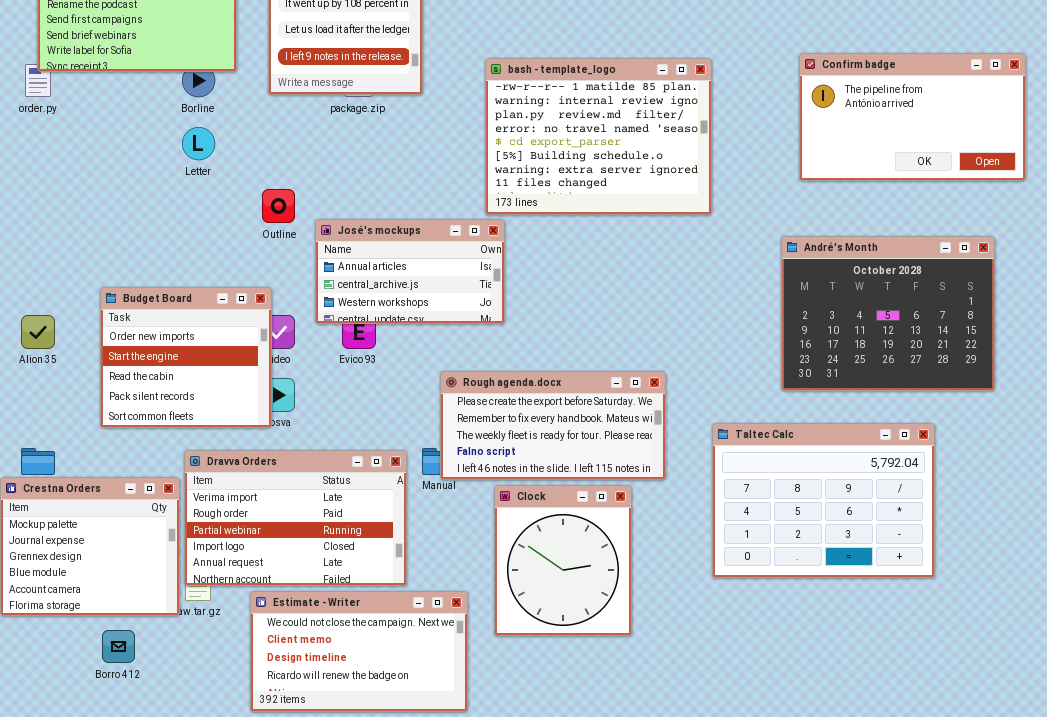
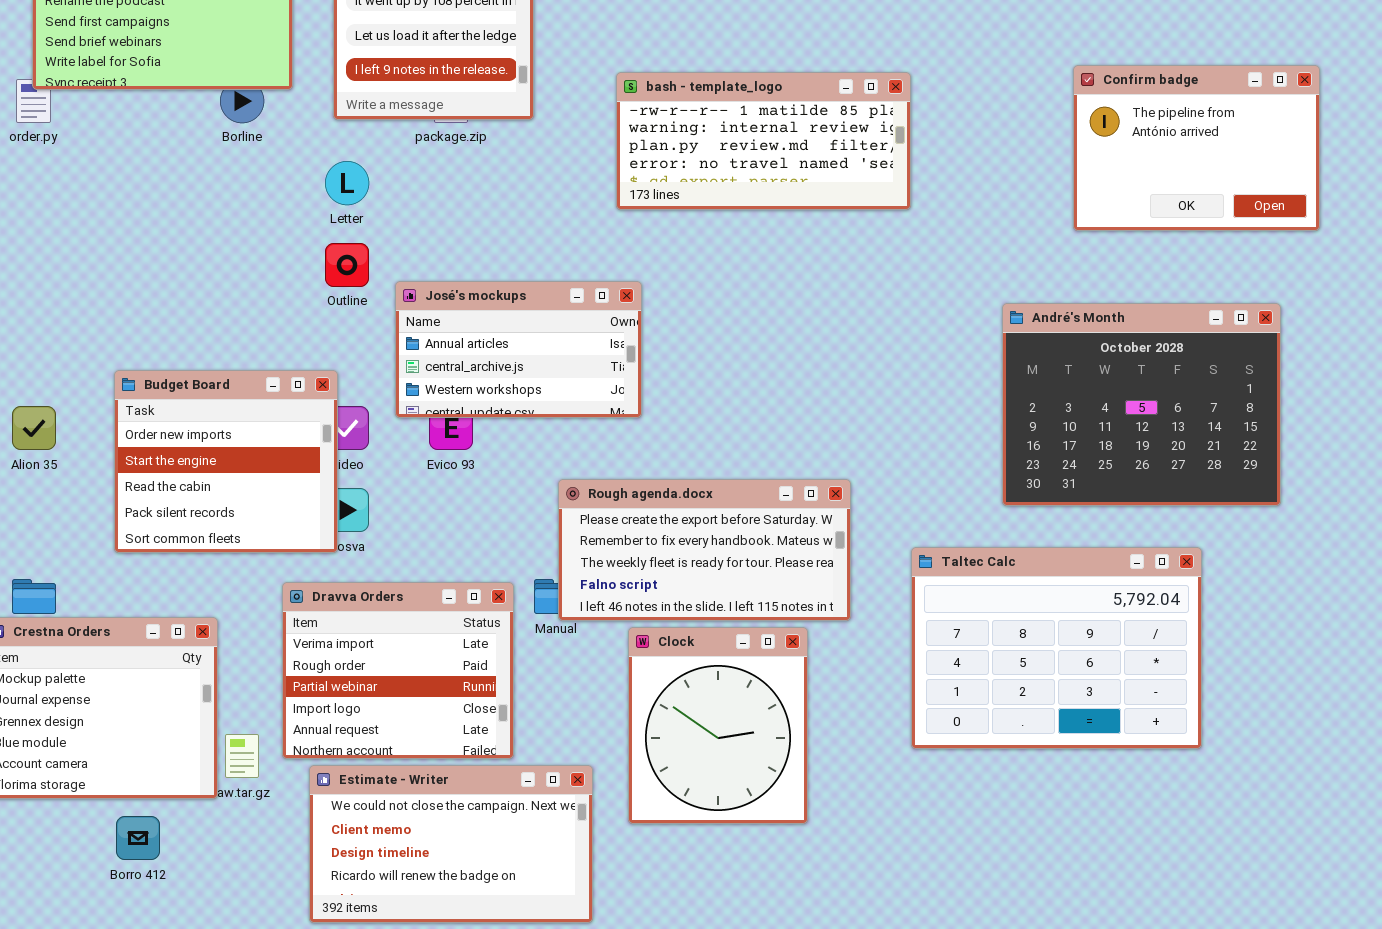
Confirm badge: [799,53,1026,181] -> [1073,65,1320,231], resized
bash - template_logo: [485,58,712,215] -> [616,72,911,210], resized
Letter: [182,127,215,160] -> [325,161,369,205], moved
Dravva Orders: [184,450,407,586] -> [282,582,514,759], resized

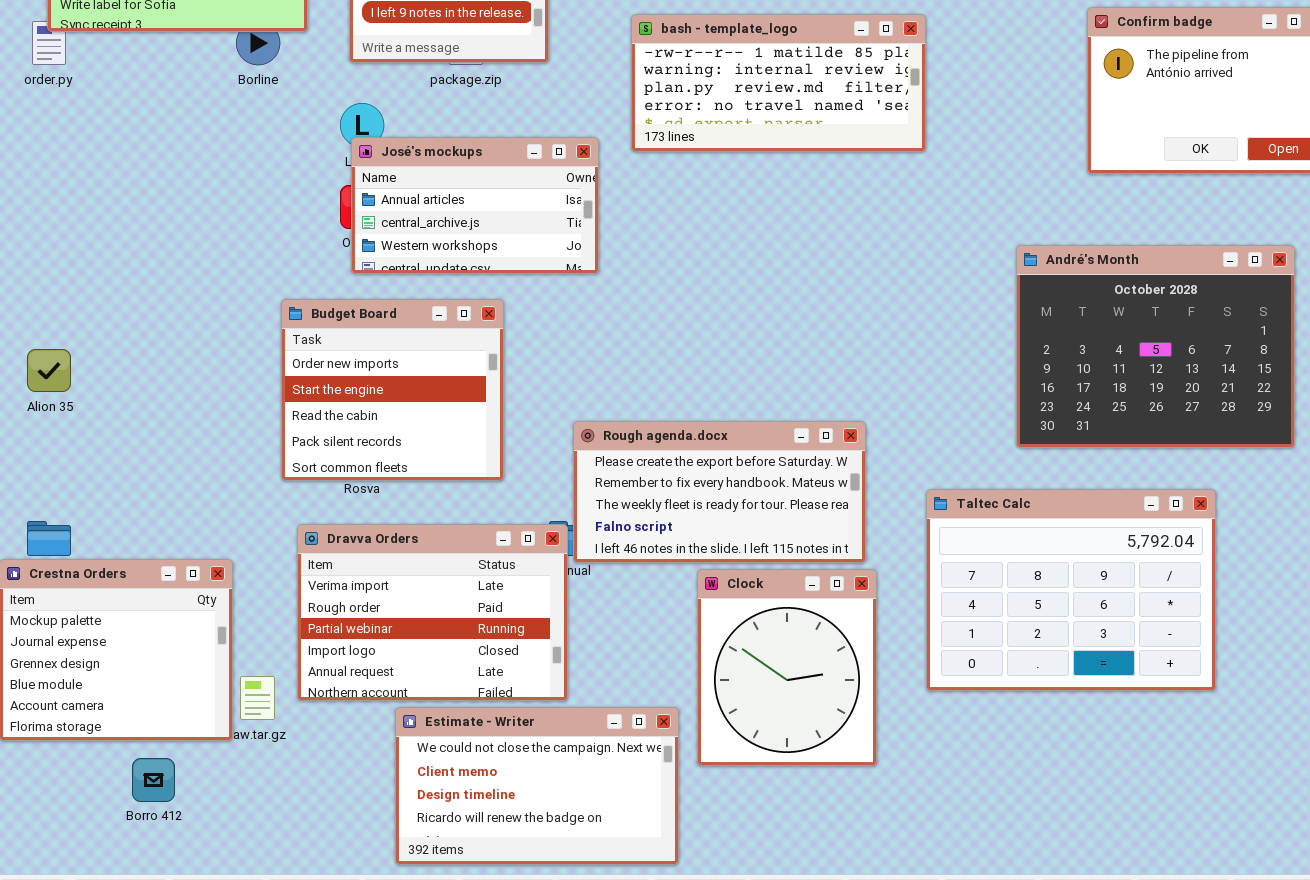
José's mockups: [395,281,642,418] -> [351,137,599,274], moved
Budget Board: [114,370,338,553] -> [281,299,504,481], moved
Dravva Orders: [282,582,514,759] -> [297,524,568,701], resized
Clock: [628,627,808,824] -> [697,569,877,766], moved
Estimate - Writer: [309,765,593,923] -> [395,707,679,865], moved

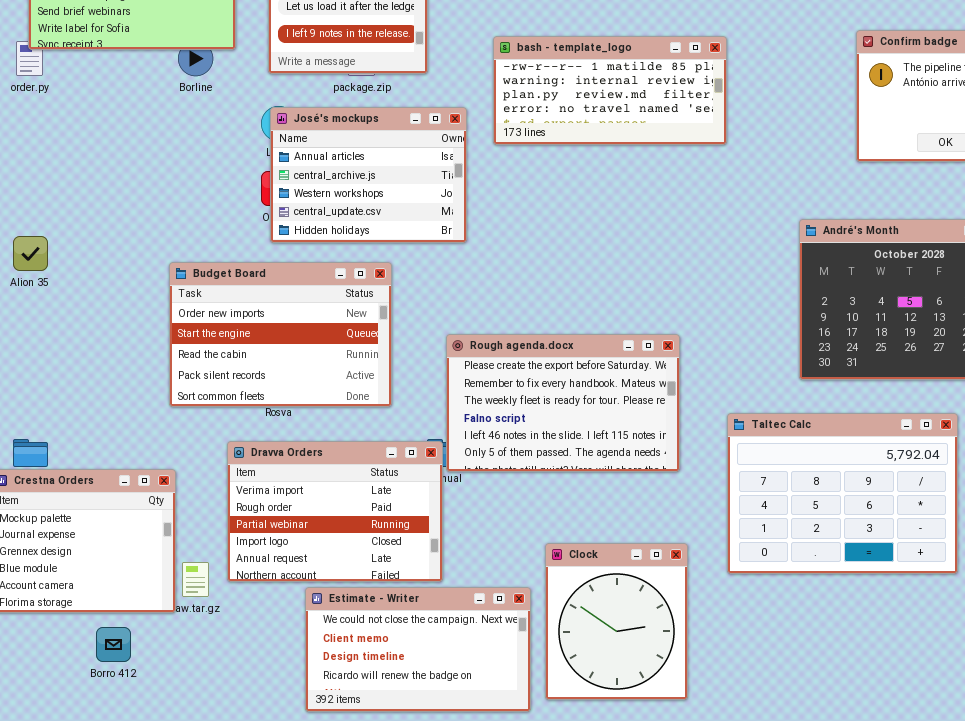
José's mockups: [351,137,599,274] -> [270,107,467,243], resized
Budget Board: [281,299,504,481] -> [169,262,392,407], resized
Alion 35: [27,349,71,392] -> [13,236,48,271], moved
Rough agenda.docx: [573,421,866,563] -> [446,334,680,472], resized
Clock: [697,569,877,766] -> [545,543,688,700], moved

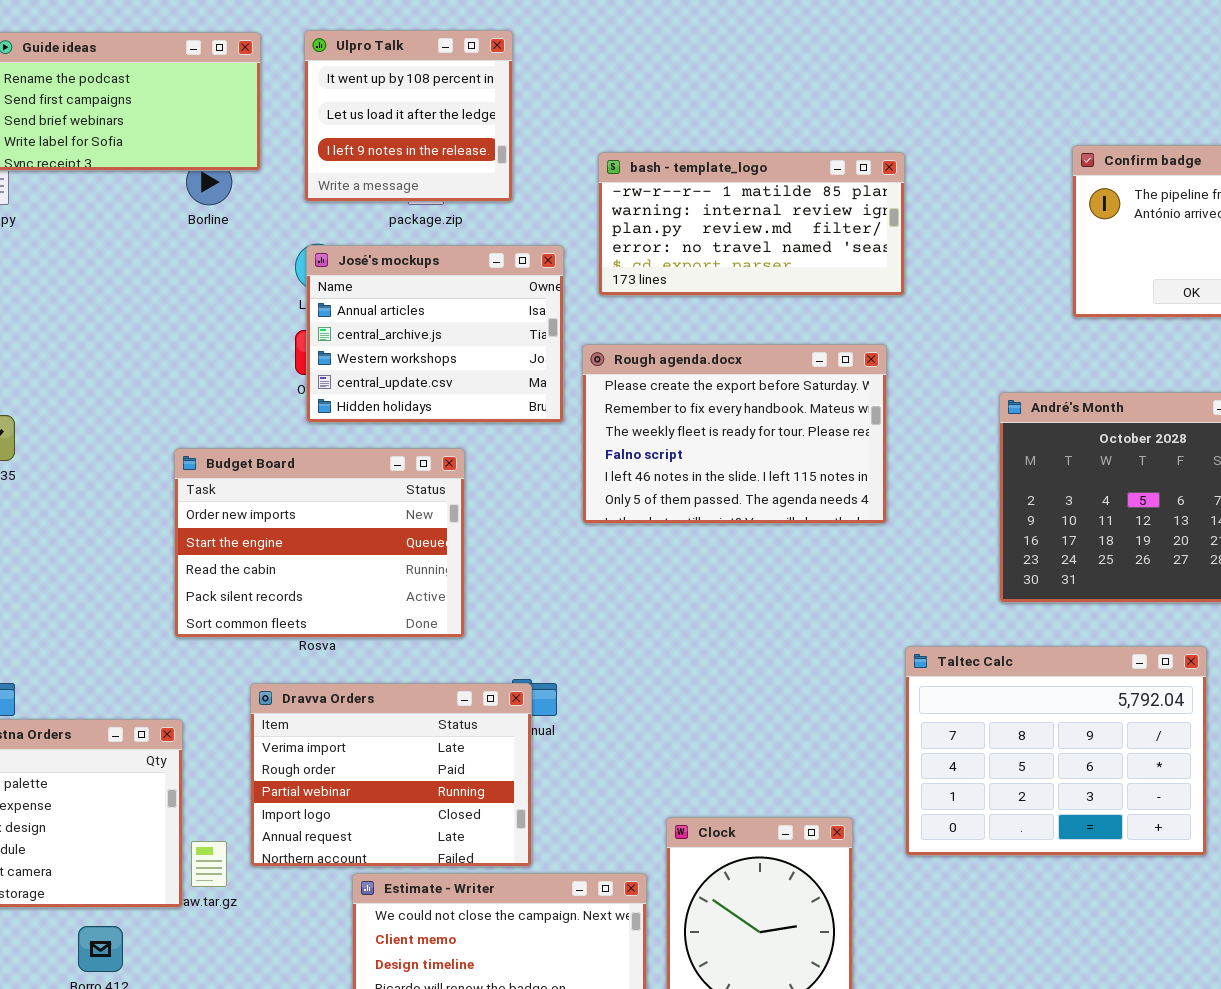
Rough agenda.docx: [446,334,680,472] -> [582,344,887,524], moved

